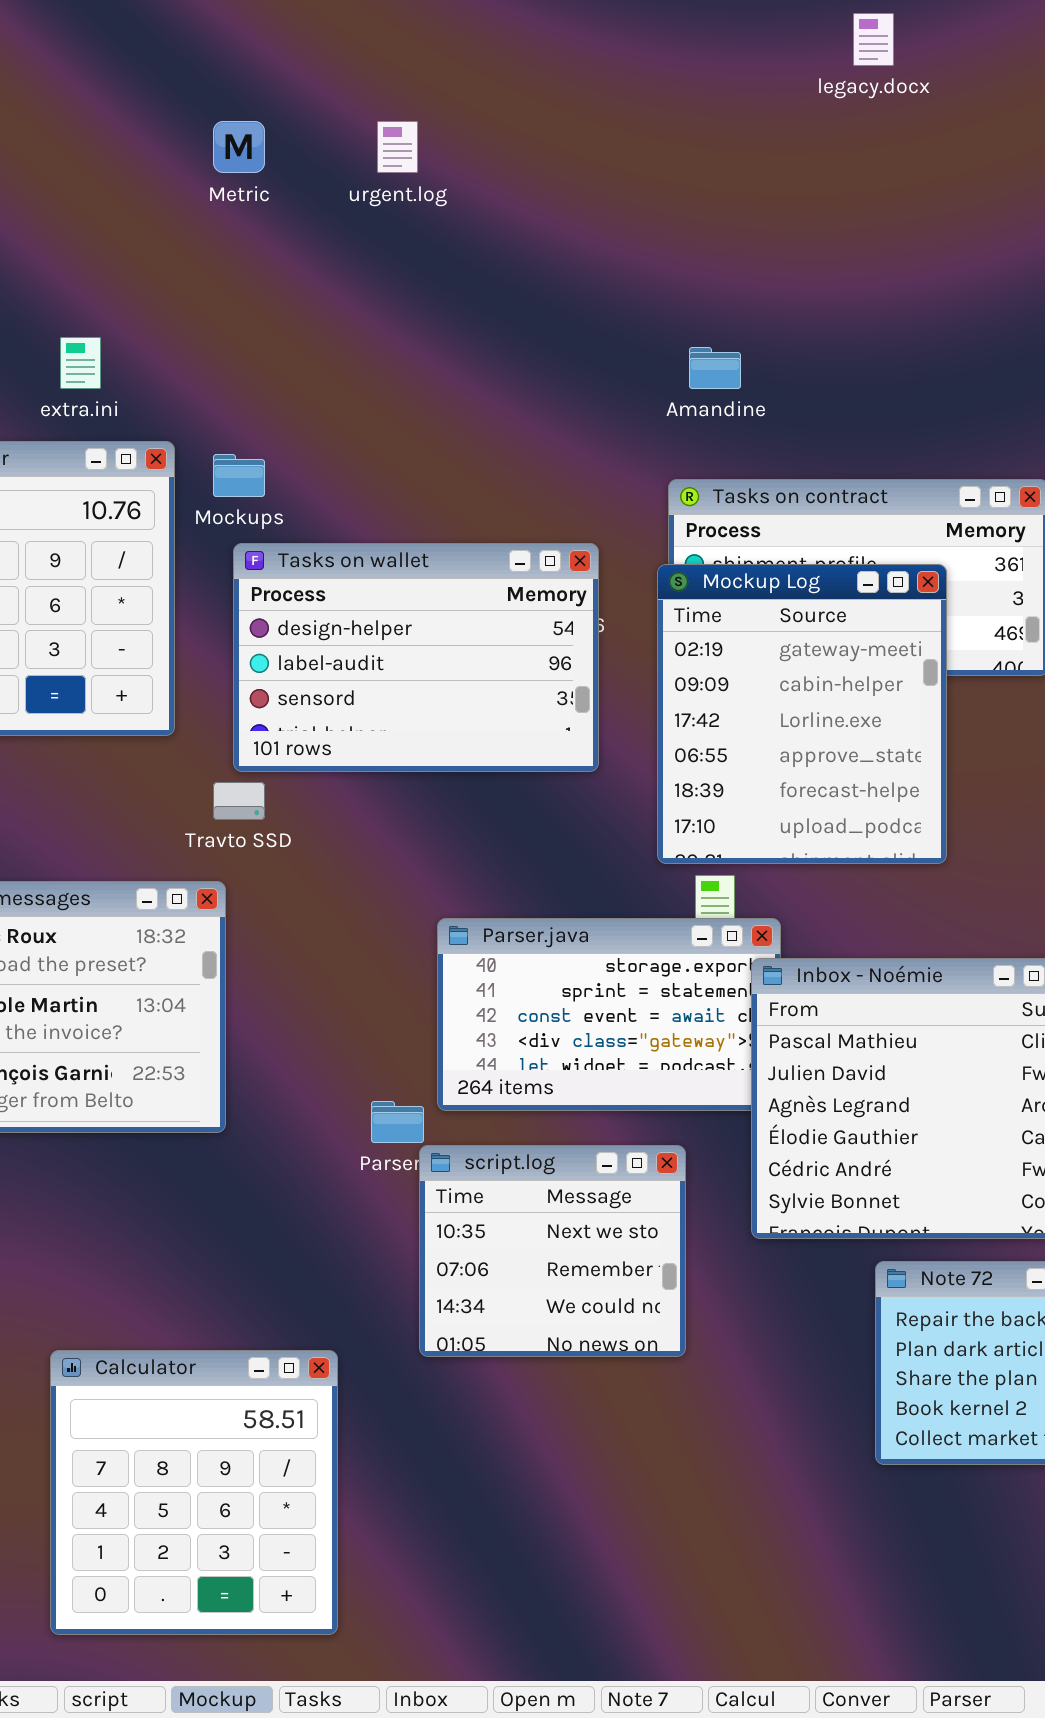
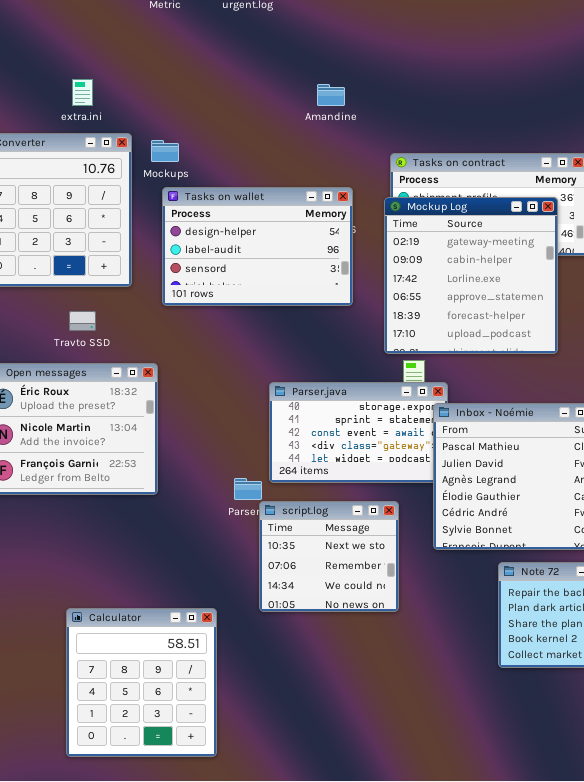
Amandine: [689,347,741,389] -> [317,84,345,106], moved
Mockup Log: [657,564,947,864] -> [384,197,558,354], resized
Travto SSD: [213,782,265,820] -> [69,311,96,331], moved

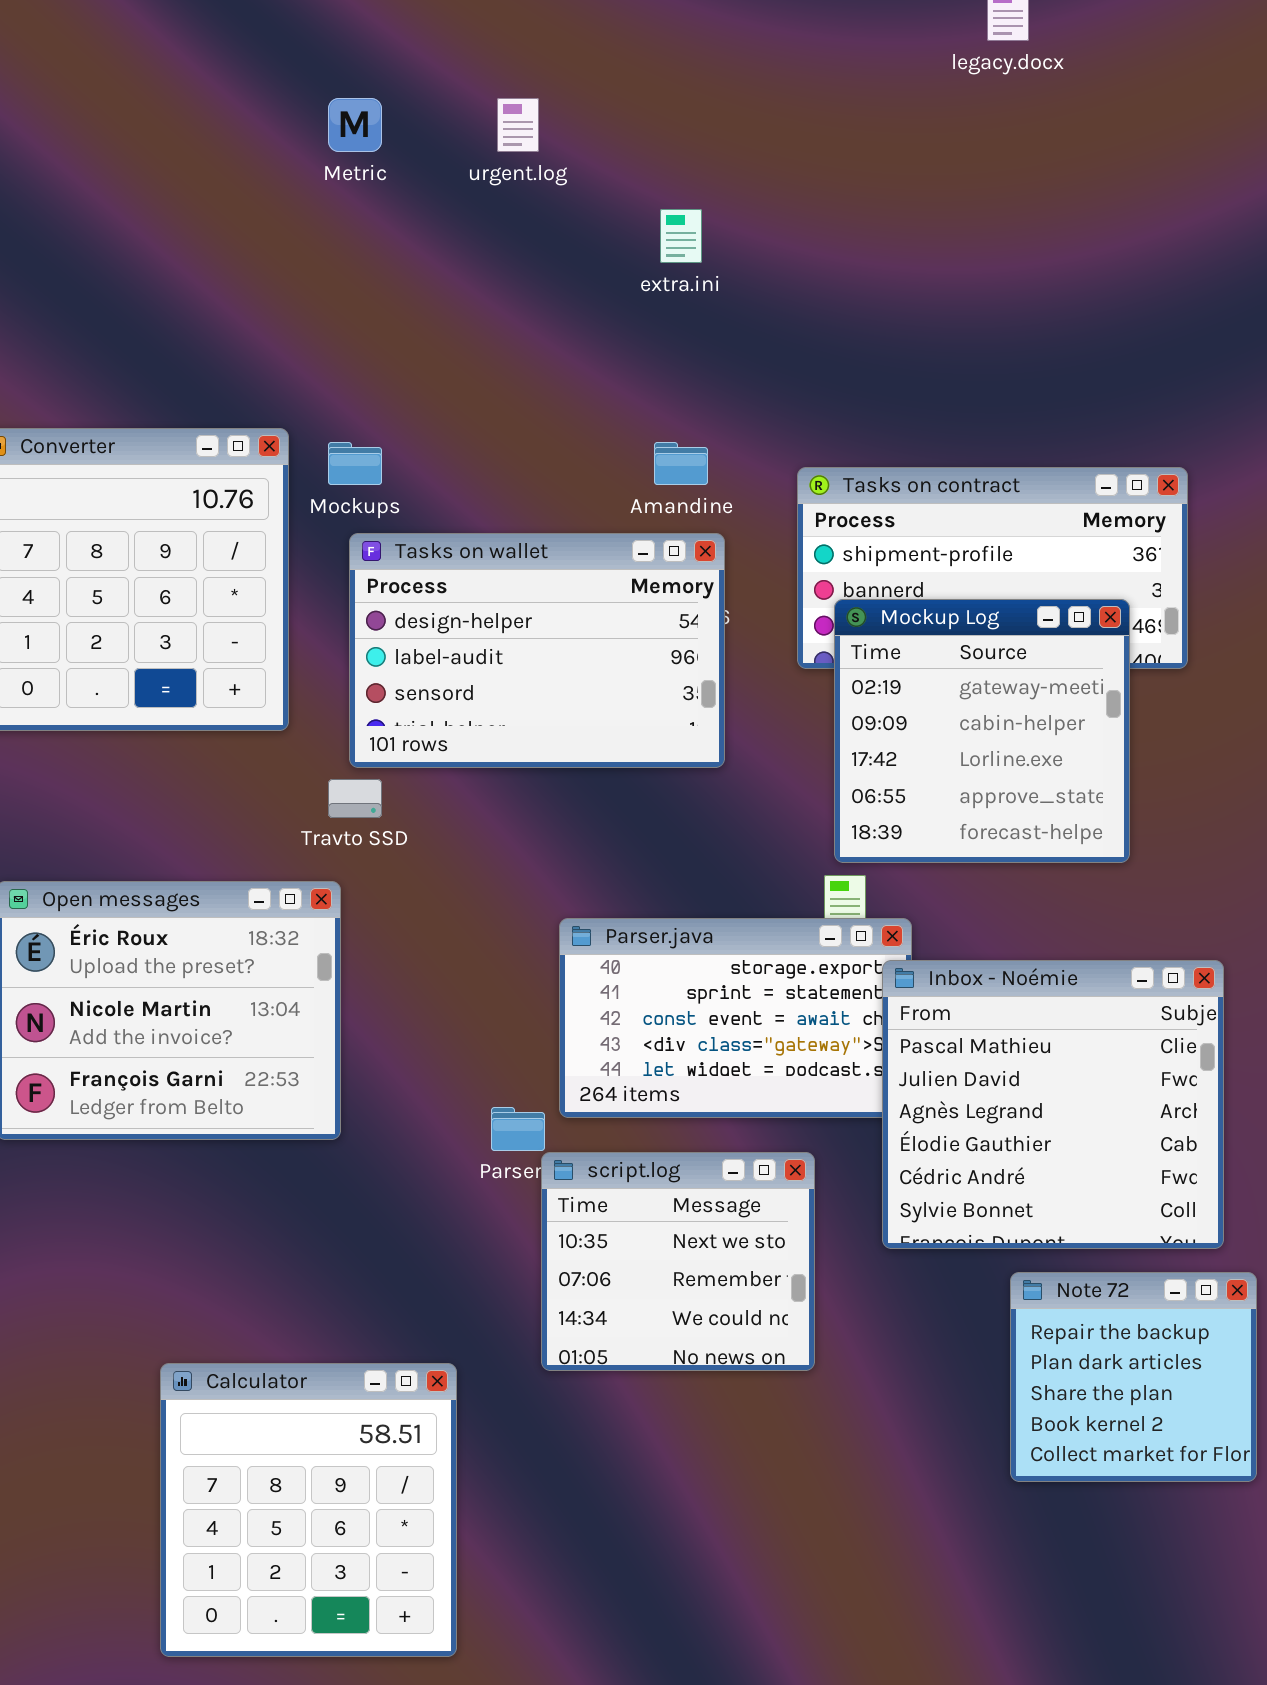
extra.ini: [72,79,93,106] -> [660,209,702,263], moved
Amandine: [317,84,345,106] -> [654,442,708,485], moved
Mockup Log: [384,197,558,354] -> [834,599,1130,863], resized
Travto SSD: [69,311,96,331] -> [328,779,382,818], moved

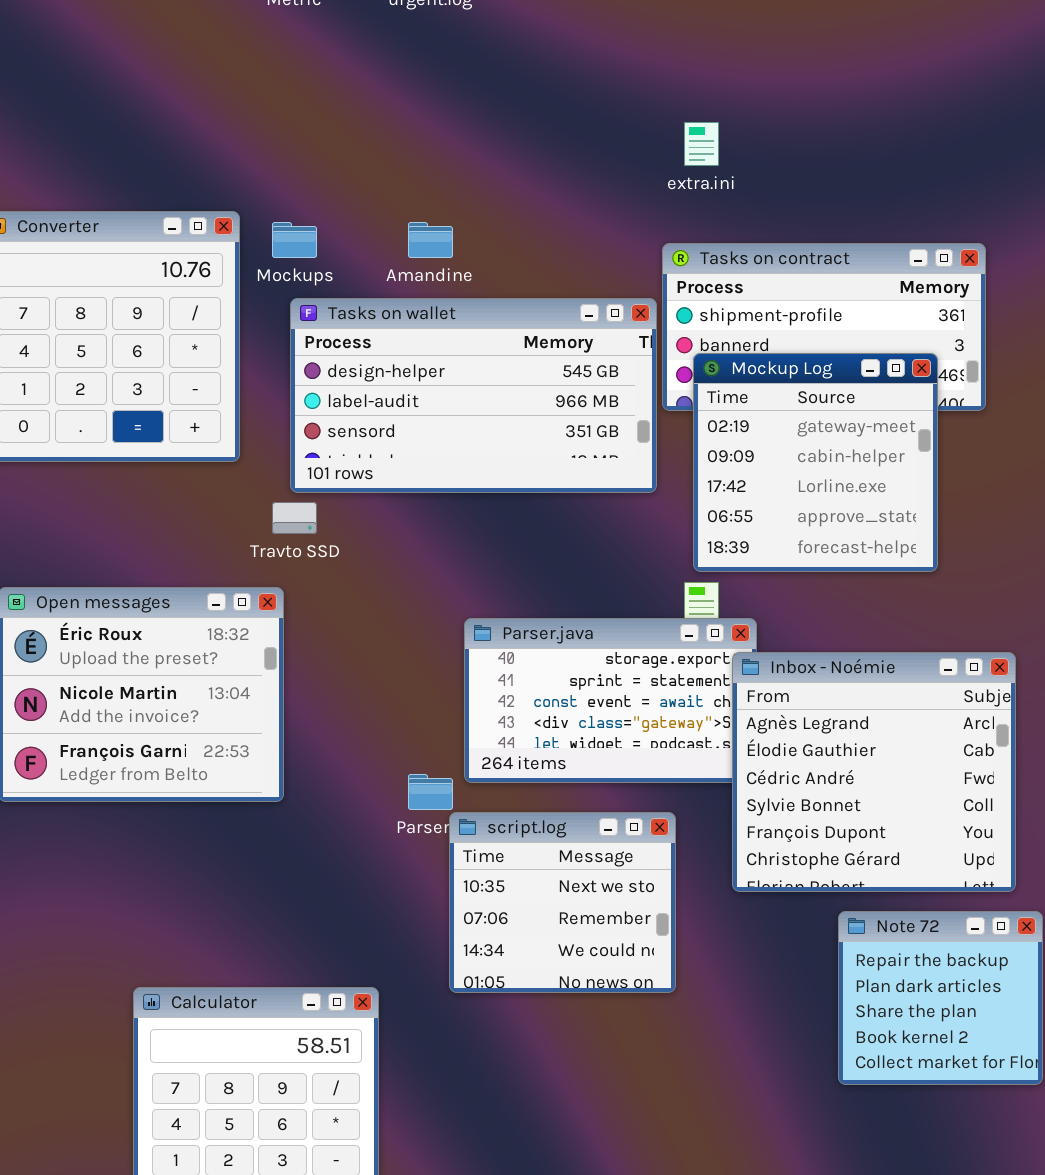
extra.ini: [660,209,702,263] -> [684,122,719,166], moved
Amandine: [654,442,708,485] -> [408,222,453,258], moved
Tasks on wallet: [349,533,725,768] -> [290,298,657,493], resized
Inbox - Noémie: [882,960,1224,1249] -> [732,652,1016,892], scrolled down 2 rows

